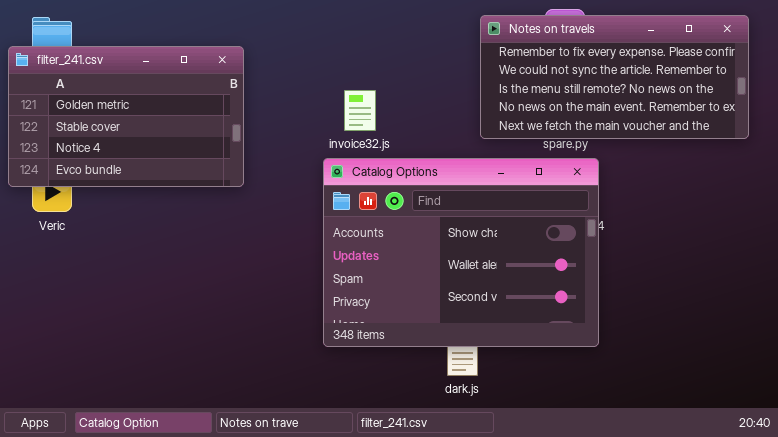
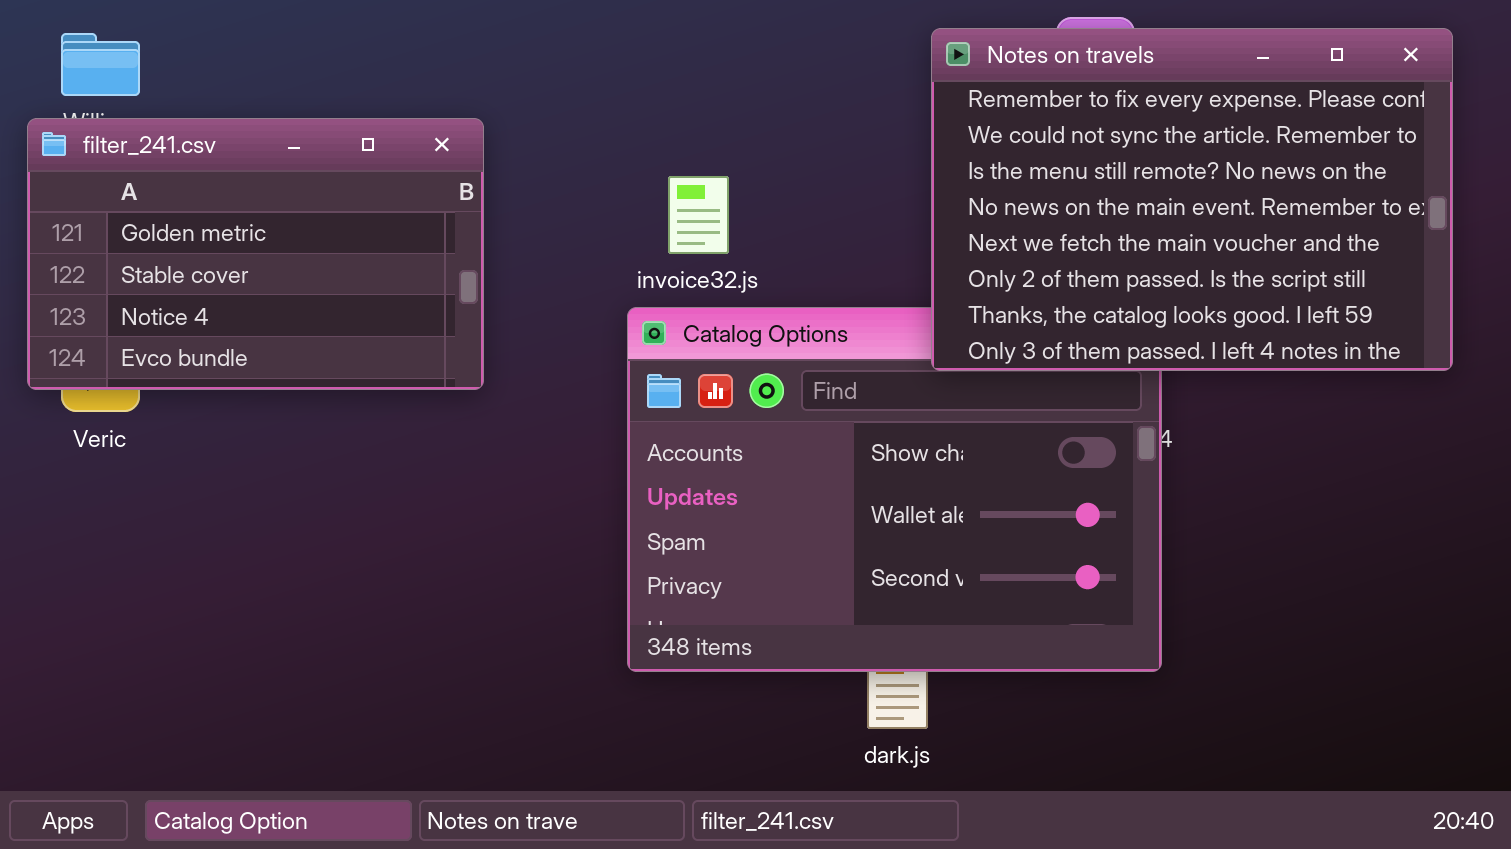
Notes on travels: [480,15,749,139] -> [931,28,1453,371], resized
filter_241.csv: [8,46,244,187] -> [27,118,484,390], moved

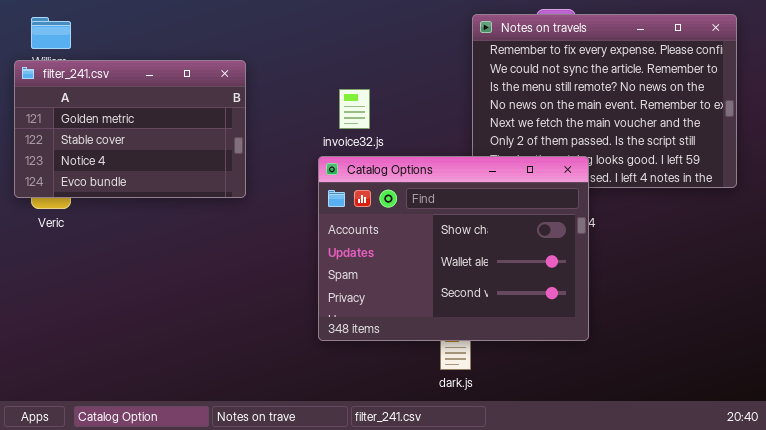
Catalog Options: [627,307,1162,672] -> [318,156,589,341], raised

